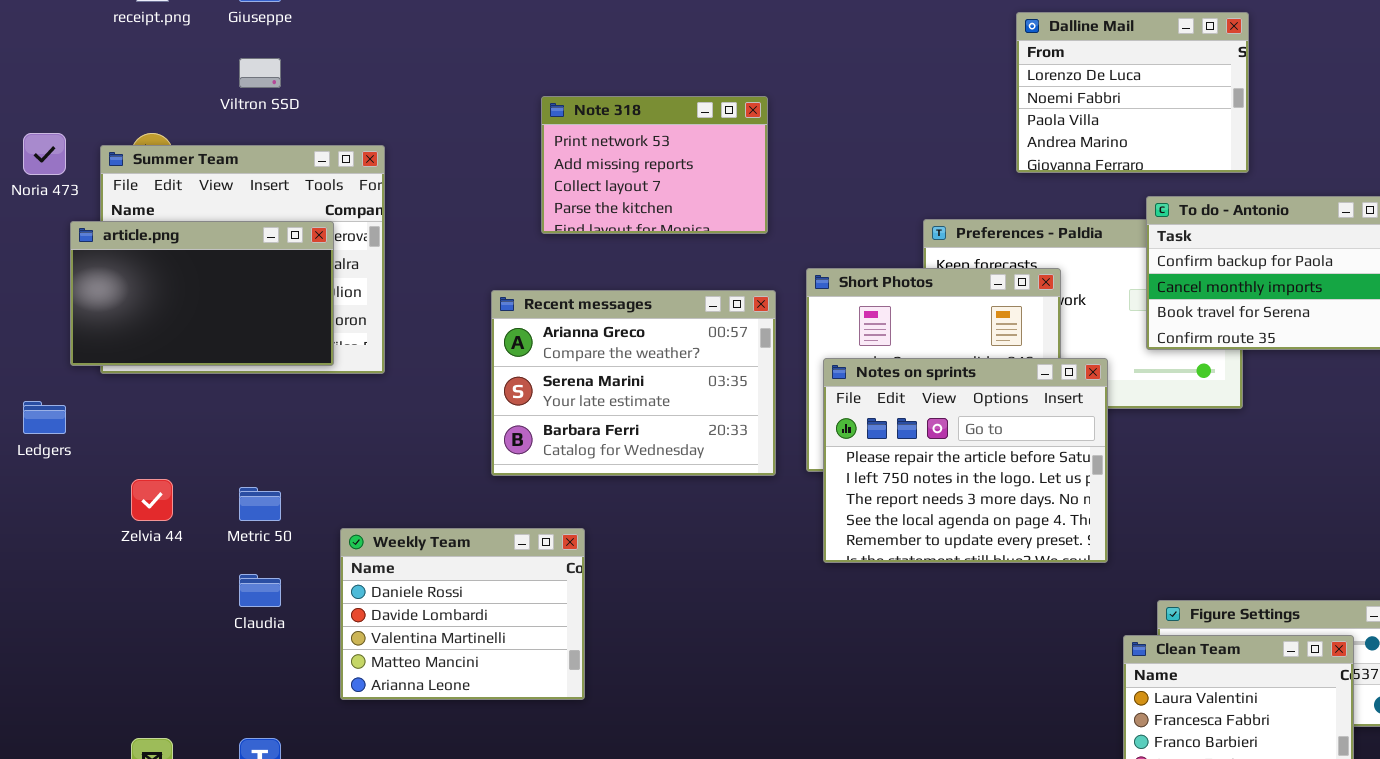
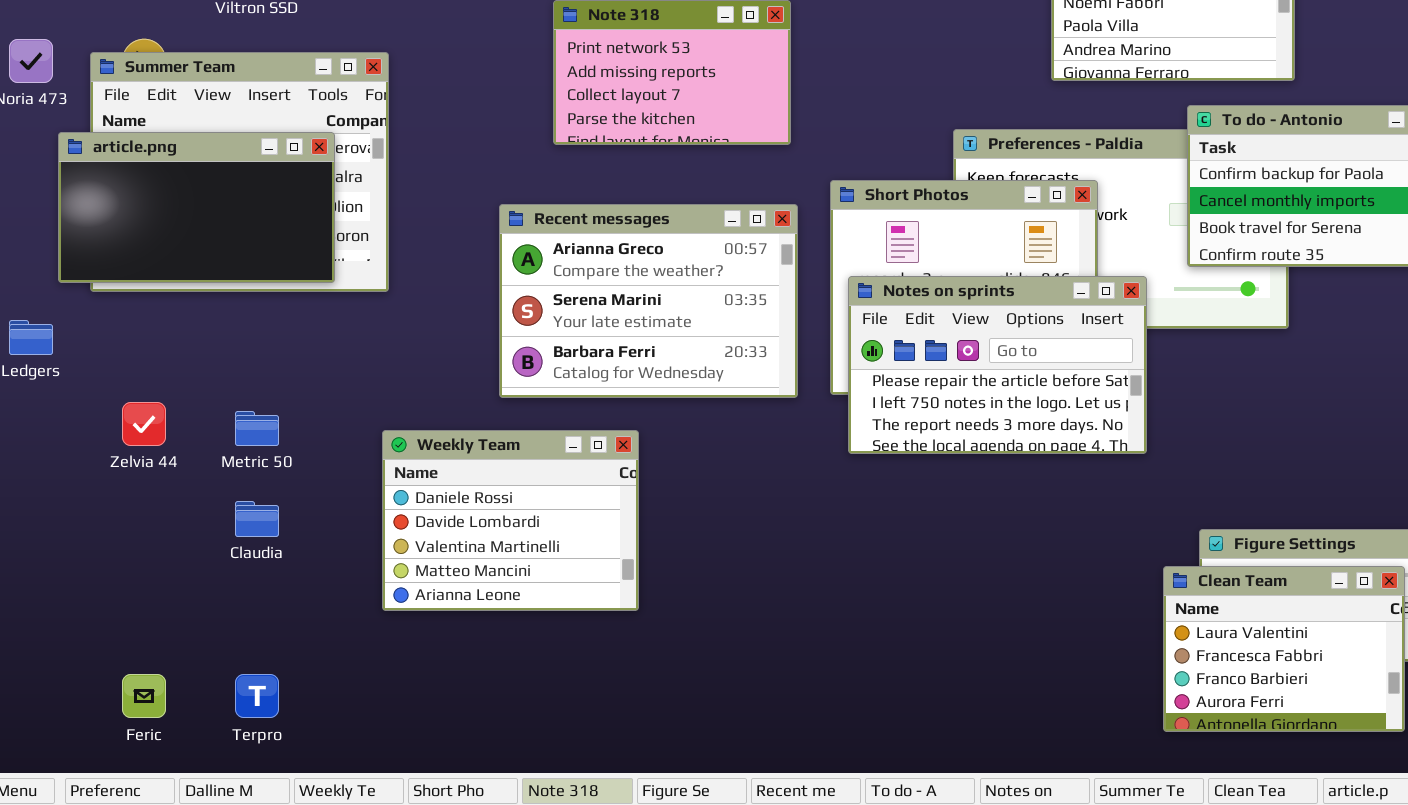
Notes on sprints: [823,358,1108,563] -> [848,276,1147,454], resized
Weekly Team: [340,528,585,700] -> [382,430,639,611], moved

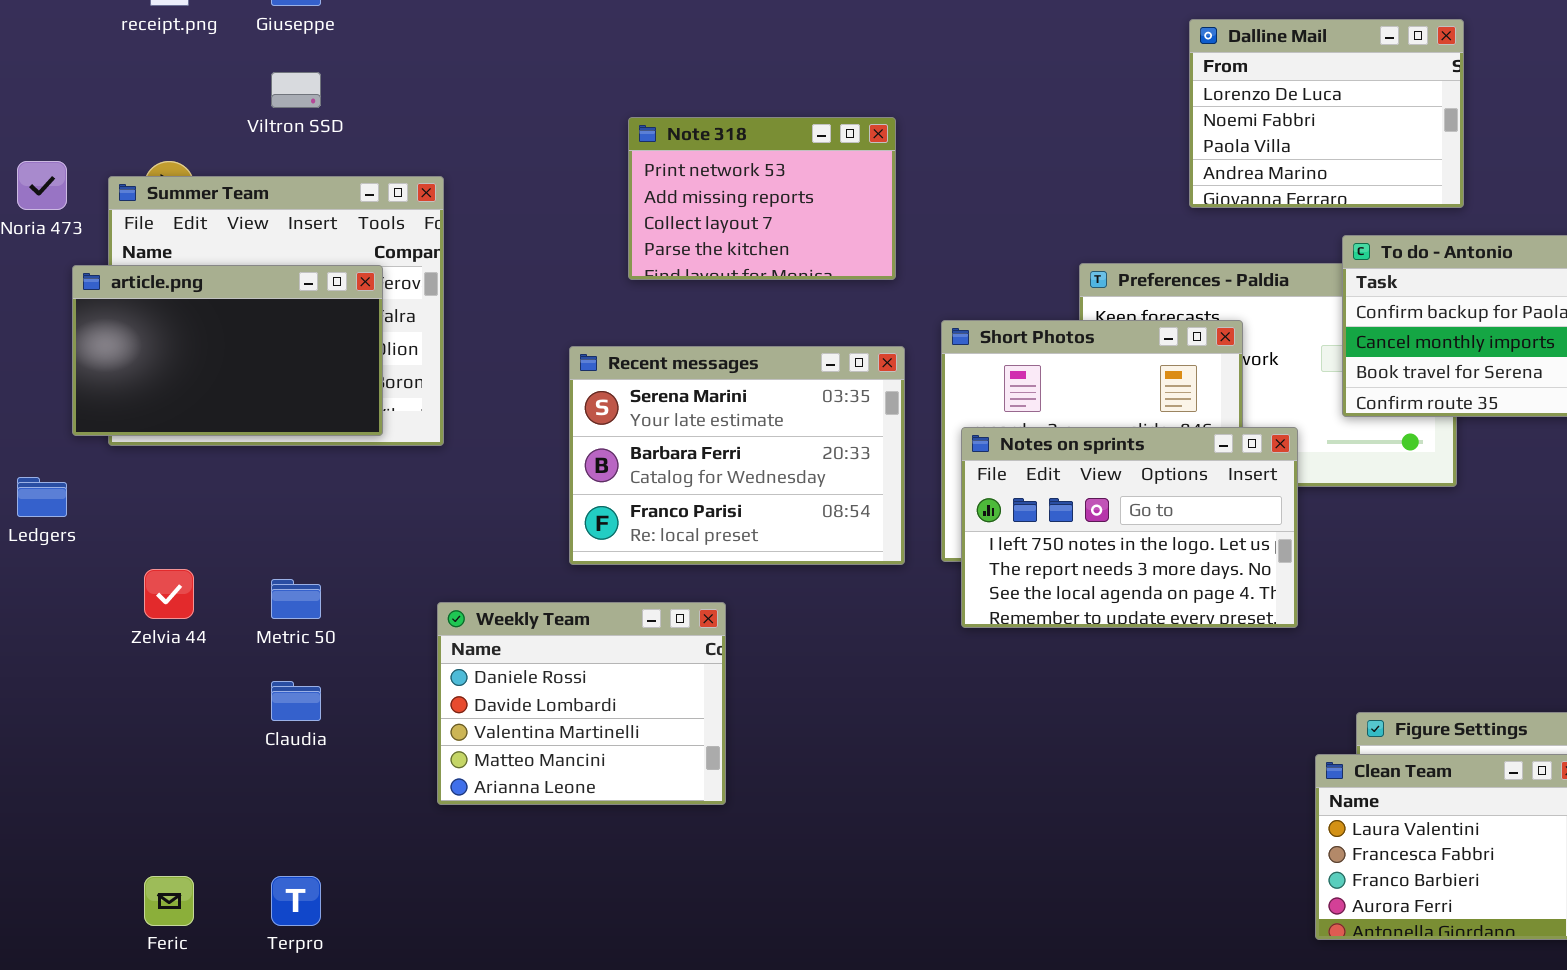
Recent messages: [499,204,798,398] -> [569,346,905,565], scrolled down 1 row
Notes on sprints: [848,276,1147,454] -> [961,427,1298,628], scrolled down 1 row

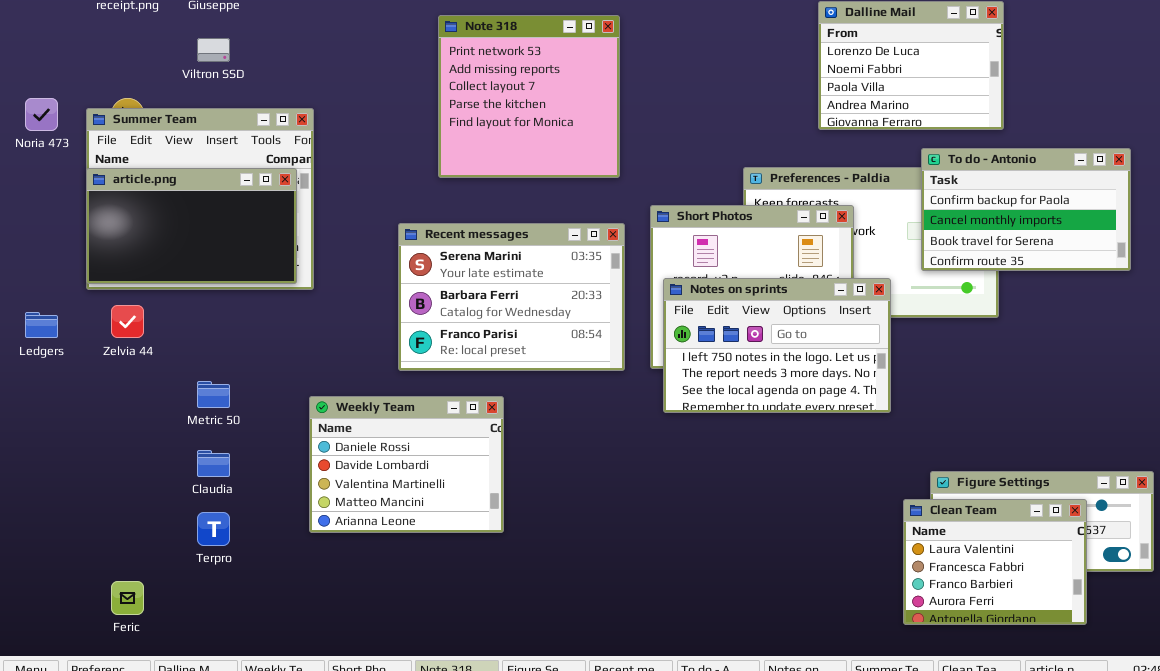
Note 318: [628,117,896,280] -> [438,15,620,178], resized
article.png: [72,265,383,436] -> [86,168,297,284], moved
Zelvia 44: [144,569,194,619] -> [111,305,144,338], moved
Terpro: [271,876,321,926] -> [197,512,230,546], moved

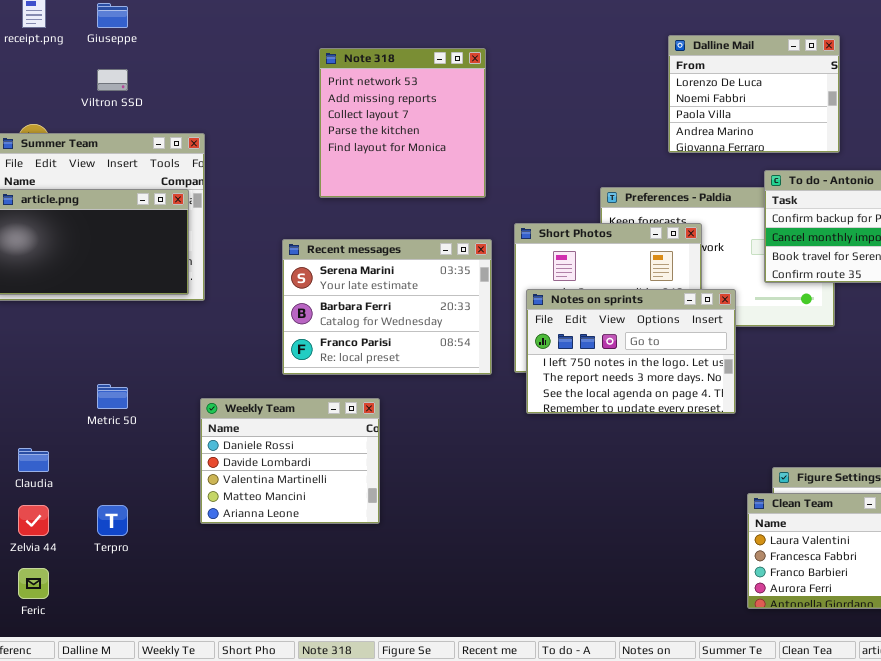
Zelvia 44: [111,305,144,338] -> [18,505,49,536], moved
Claudia: [197,450,230,477] -> [18,448,49,472], moved

